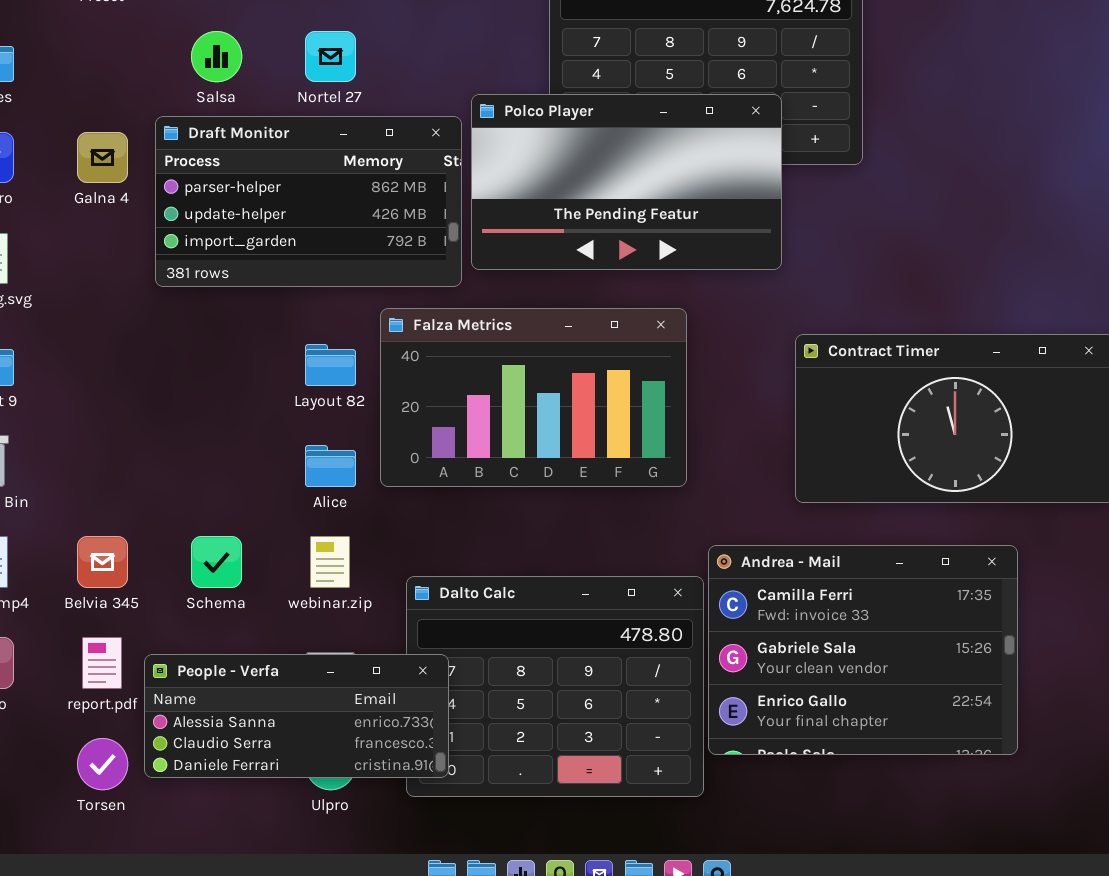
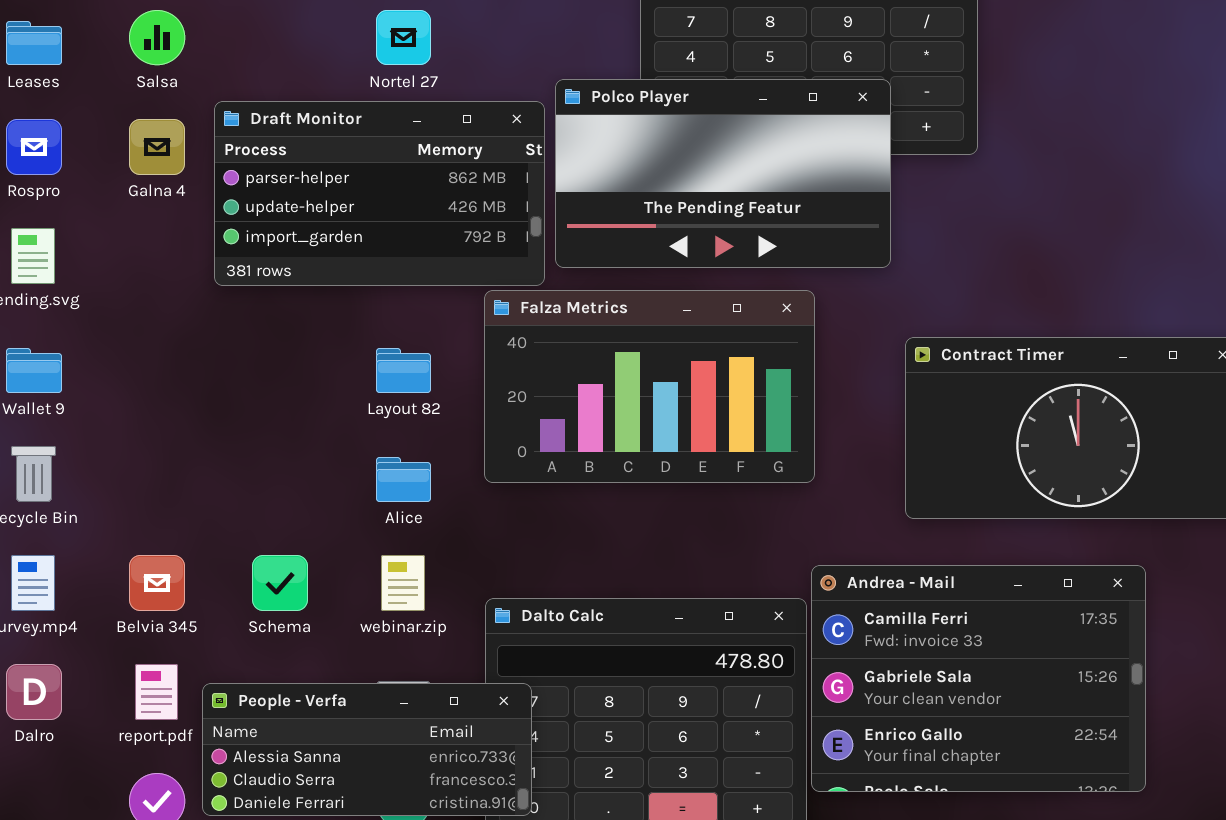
Salsa: [191,31,242,82] -> [129,10,185,65], moved
Falza Metrics: [380,308,687,487] -> [484,290,815,483], moved

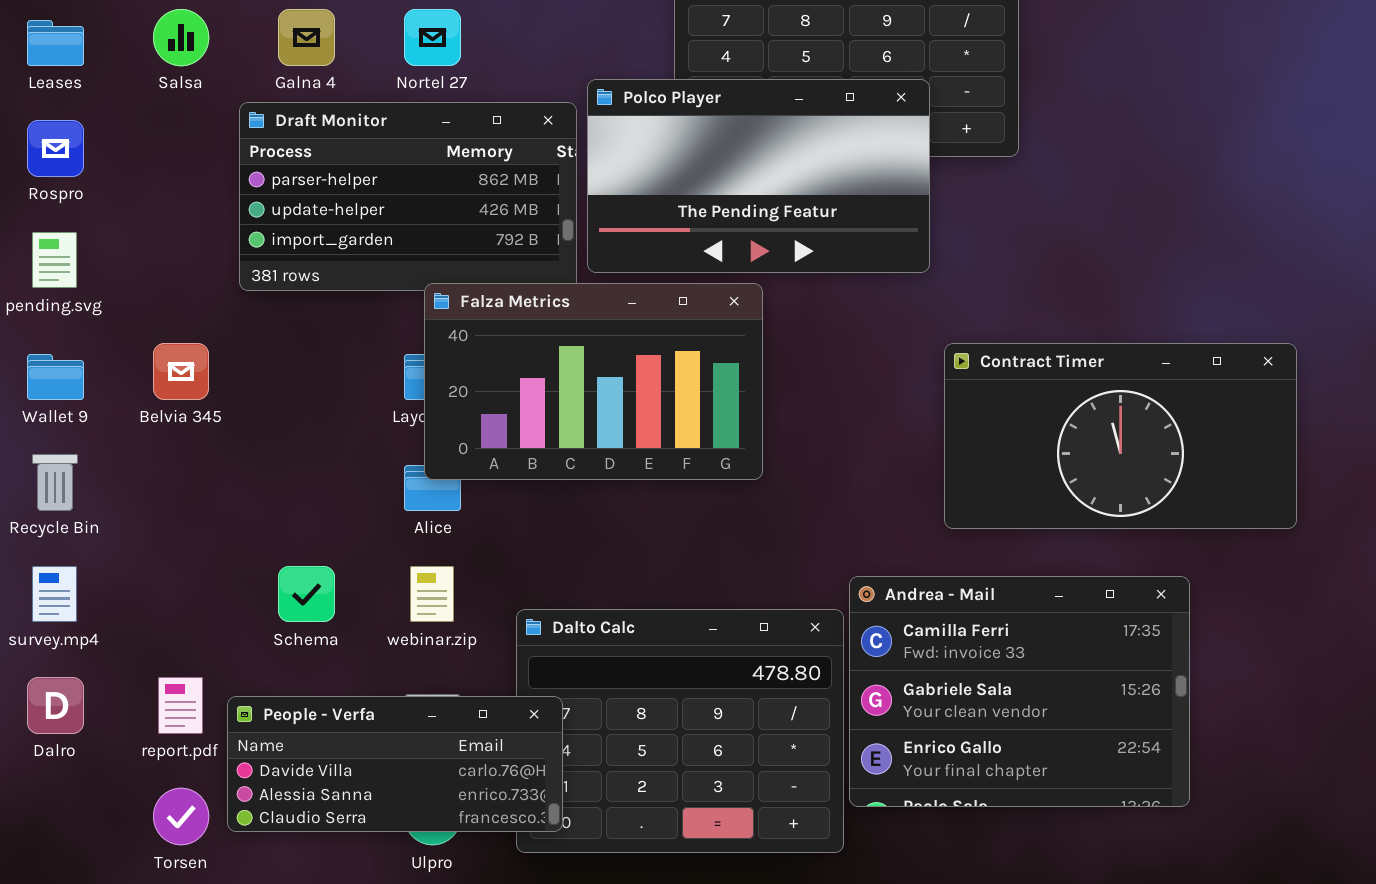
Galna 4: [129,119,185,175] -> [278,9,335,66], moved
Falza Metrics: [484,290,815,483] -> [424,283,763,480], moved
Belvia 345: [129,555,185,611] -> [153,343,209,400], moved
People - Verfa: [202,683,532,816] -> [227,696,563,832], scrolled up 1 row

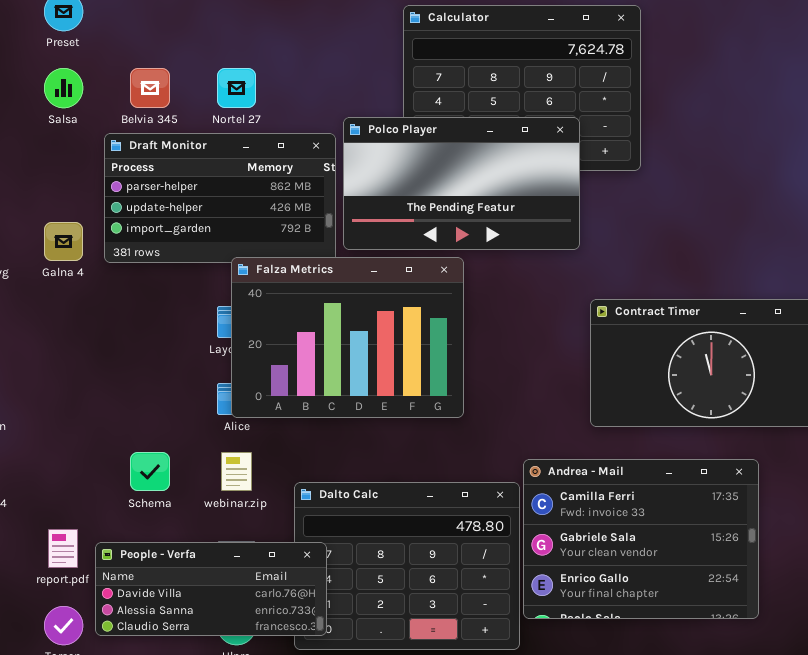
Galna 4: [278,9,335,66] -> [44,222,83,261], moved
Falza Metrics: [424,283,763,480] -> [231,257,464,418], resized
Belvia 345: [153,343,209,400] -> [130,68,170,108], moved

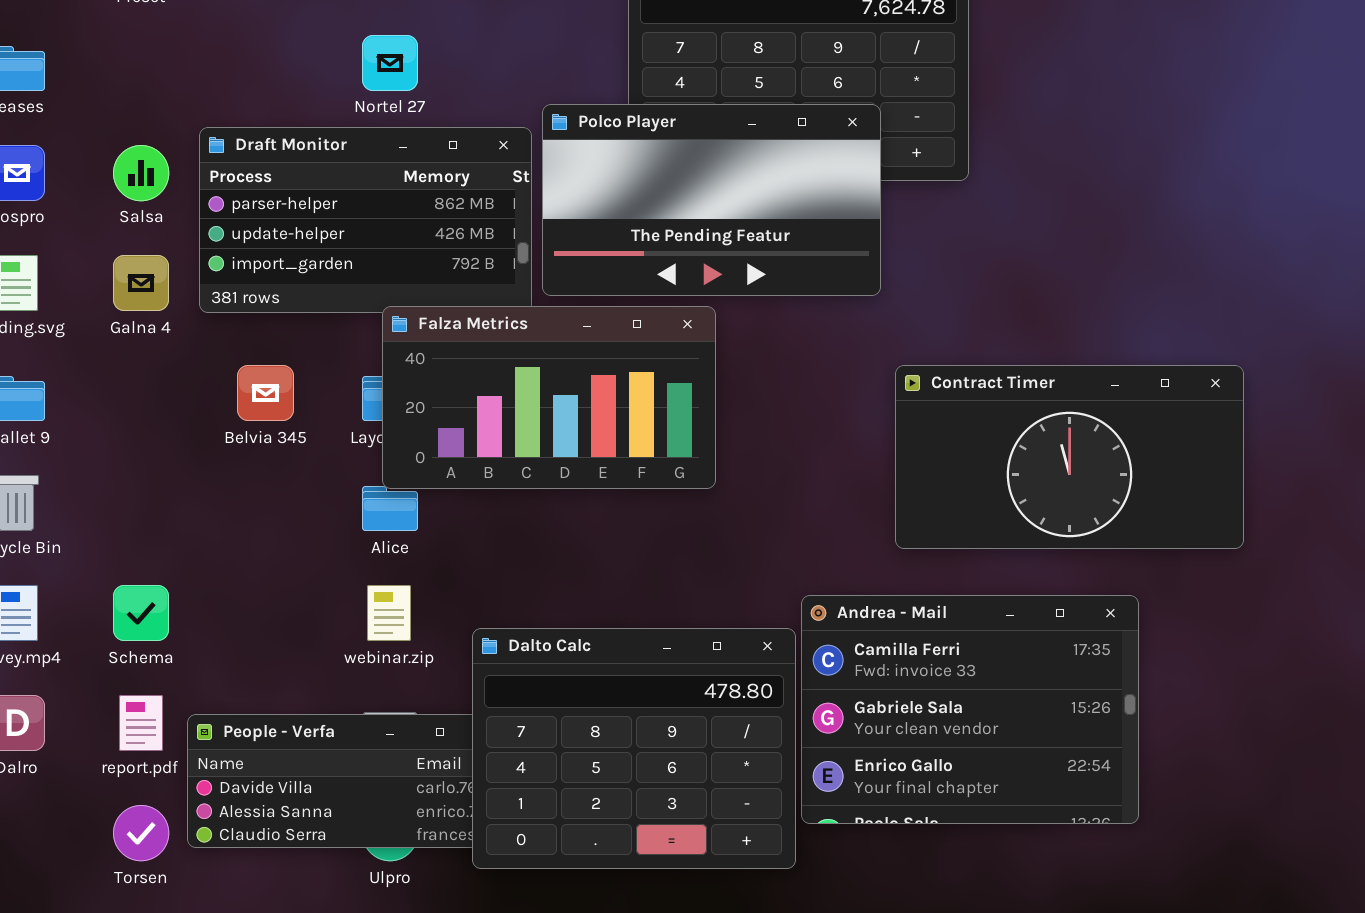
Salsa: [44,68,83,108] -> [113,145,169,201], moved
Belvia 345: [130,68,170,108] -> [237,365,294,421], moved
Falza Metrics: [231,257,464,418] -> [382,306,716,489], resized
Schema: [130,452,170,491] -> [113,585,169,641], moved
Dalto Calc: [294,482,520,650] -> [472,628,796,869], raised

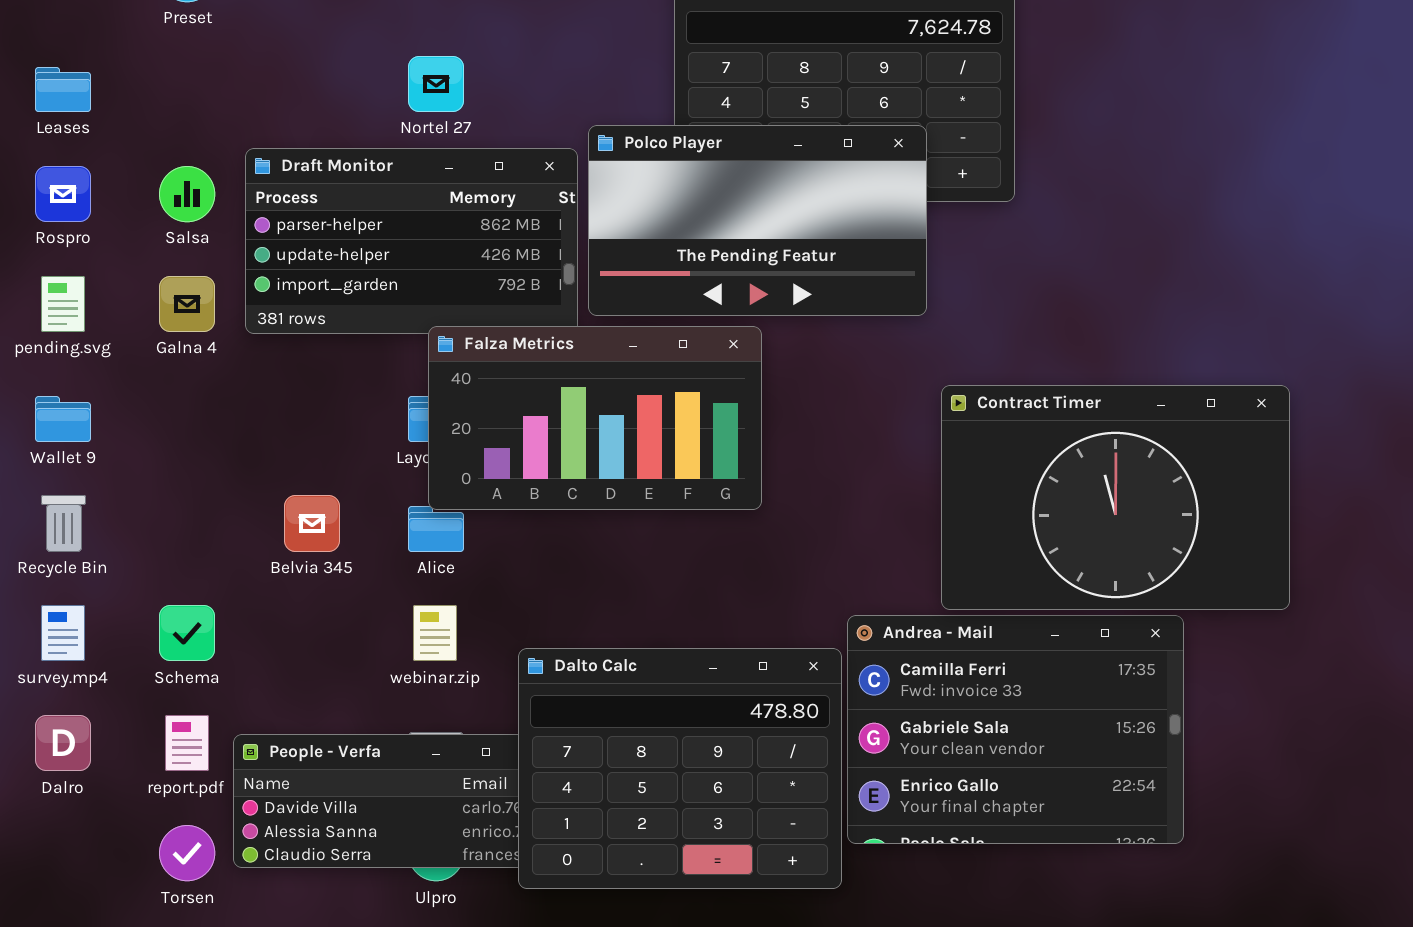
Belvia 345: [237,365,294,421] -> [284,495,340,552], moved
Contract Timer: [895,365,1244,549] -> [941,385,1290,610], resized

